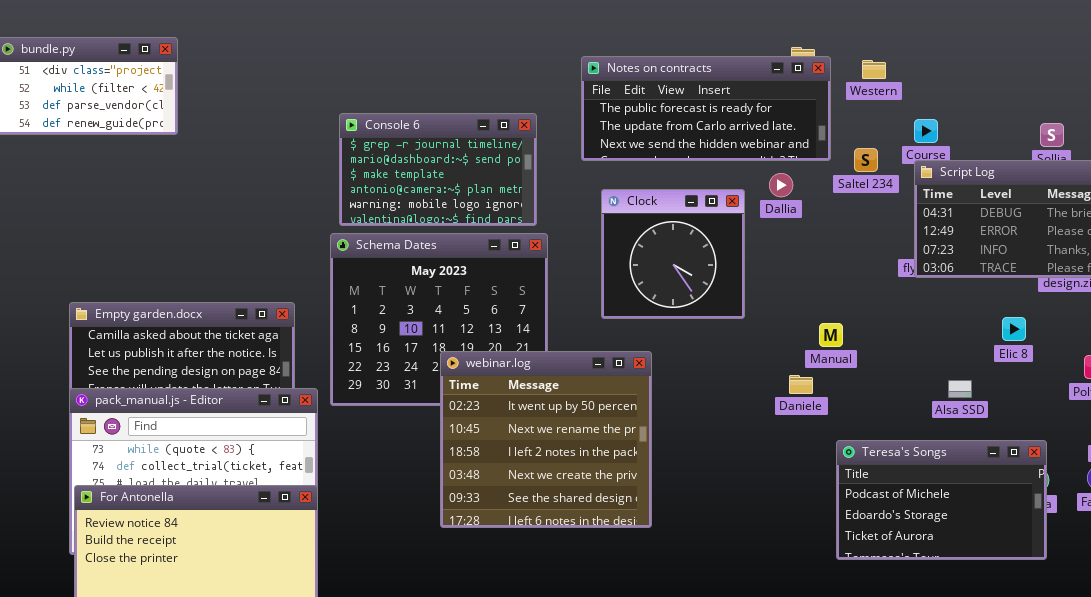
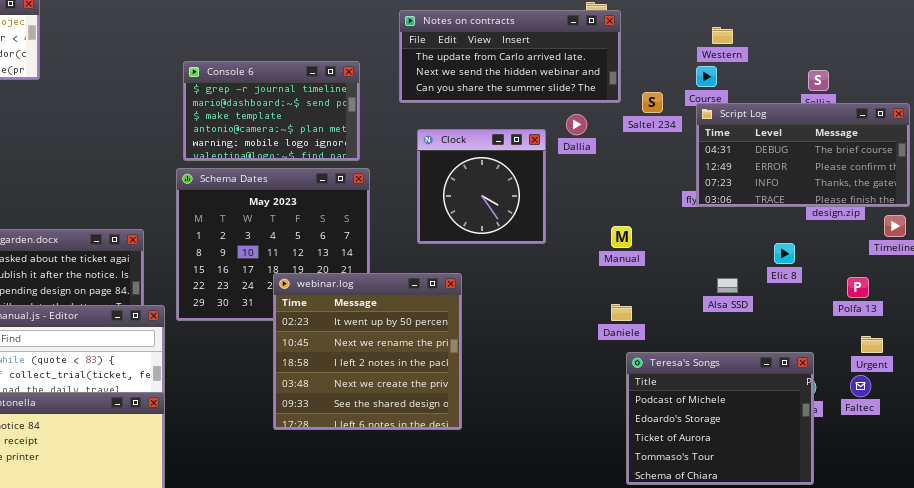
Notes on contracts: [581,56,831,161] -> [399,10,621,103], scrolled down 1 row
Western: [862,60,886,79] -> [712,27,733,44], moved
Manual: [819,323,843,347] -> [611,226,632,248], moved
Daniele: [789,375,813,394] -> [611,304,632,321], moved
Alsa SSD: [948,380,972,398] -> [717,278,738,293], moved
Teresa's Songs: [836,440,1047,560] -> [626,352,814,485], resized

